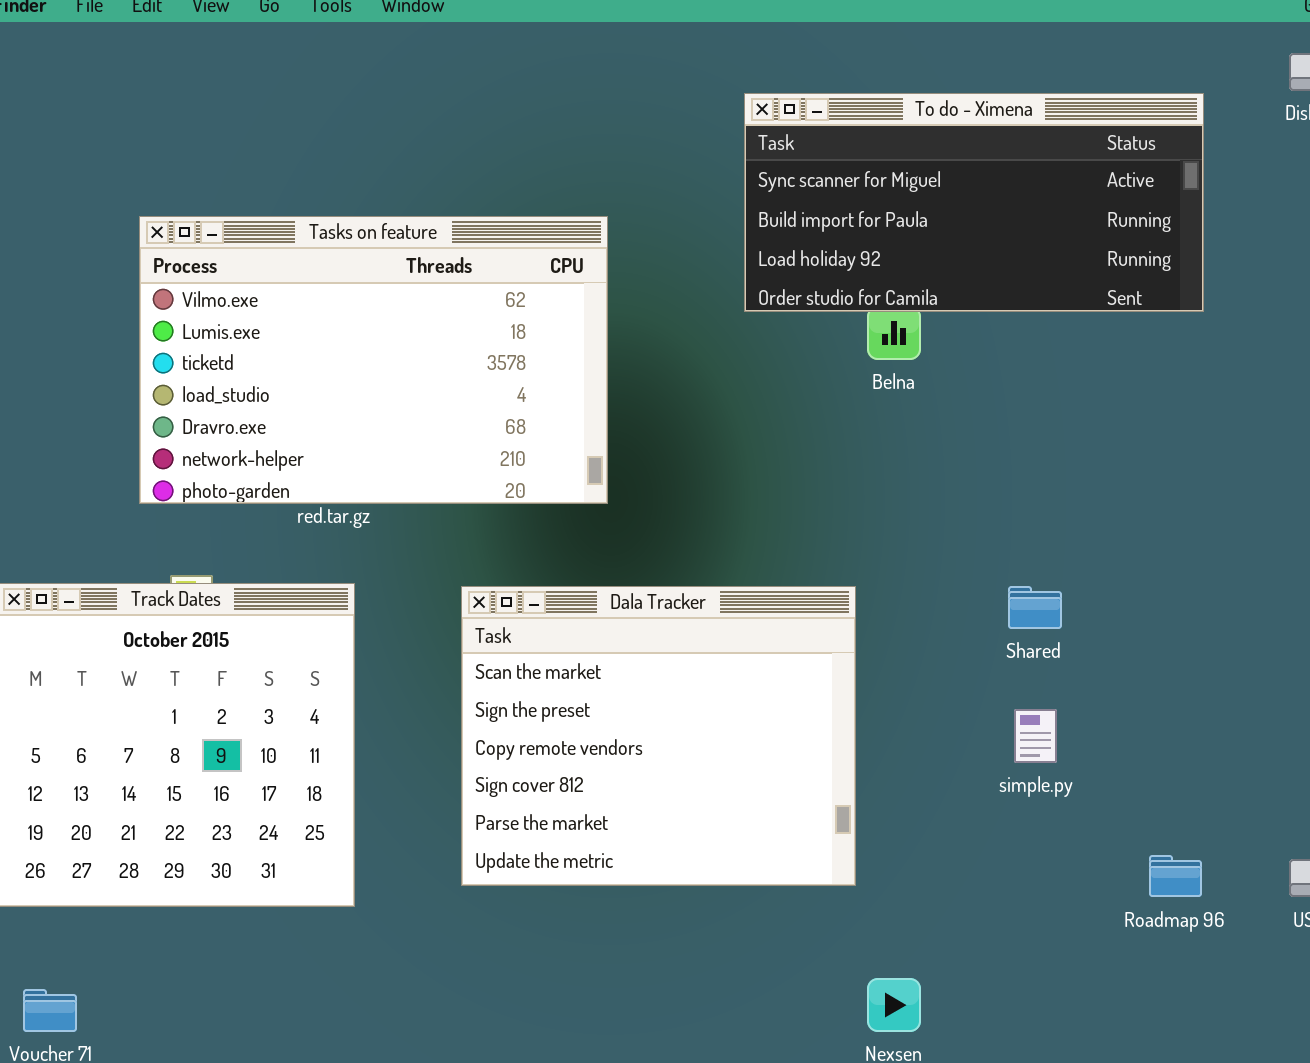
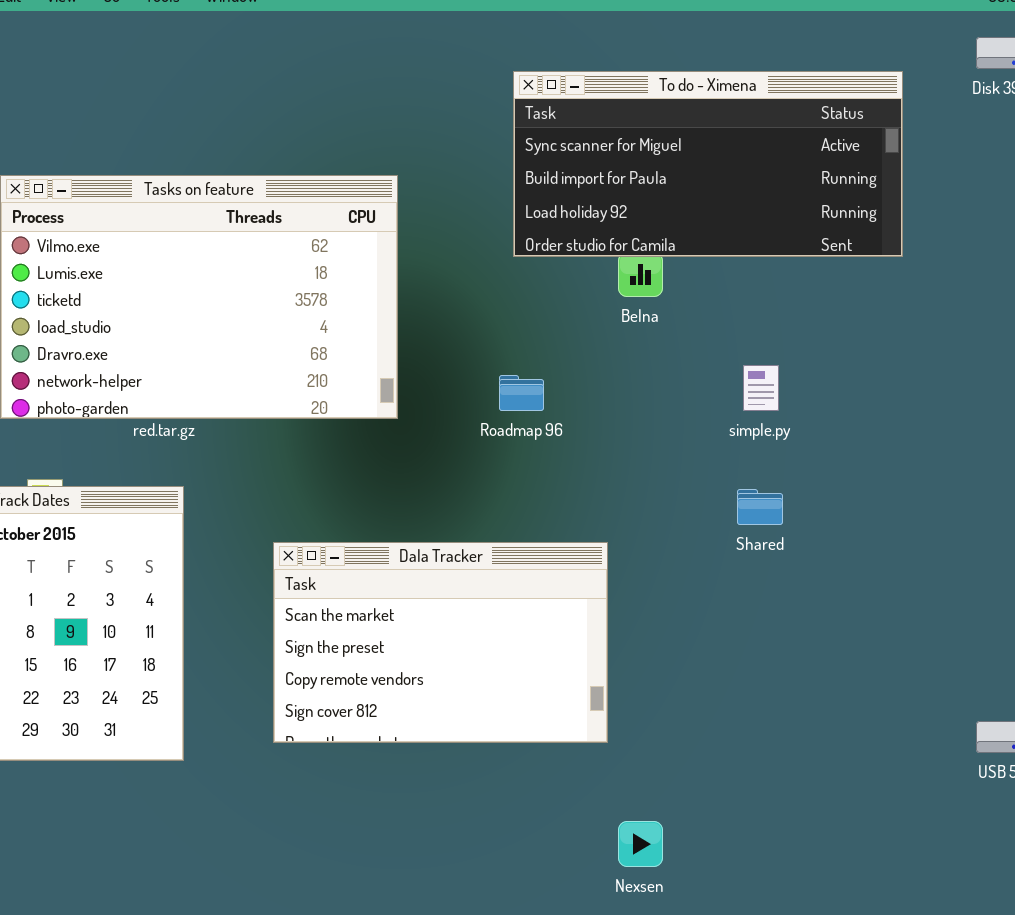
Dala Tracker: [461,586,856,886] -> [273,542,608,743], resized
simple.py: [1014,709,1057,763] -> [743,365,779,411], moved
Roadmap 96: [1149,855,1202,897] -> [499,375,544,411], moved

